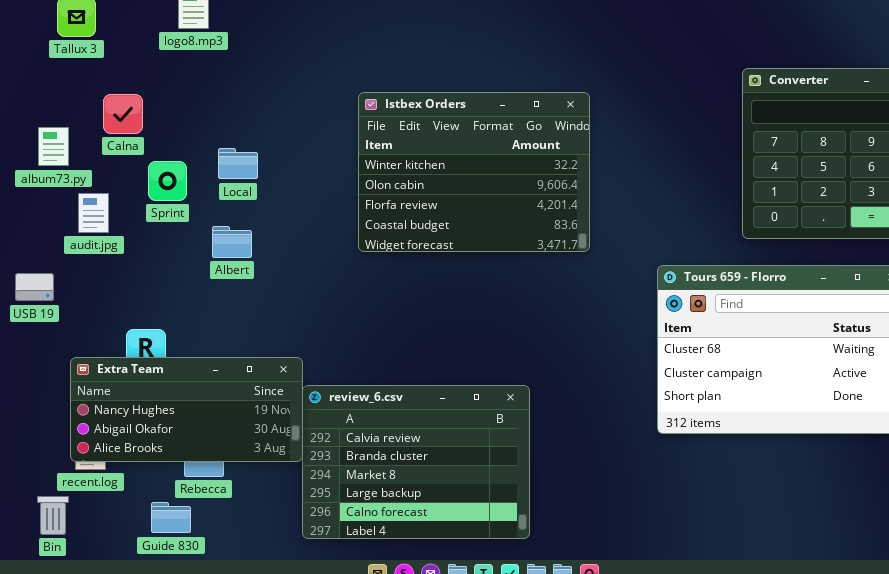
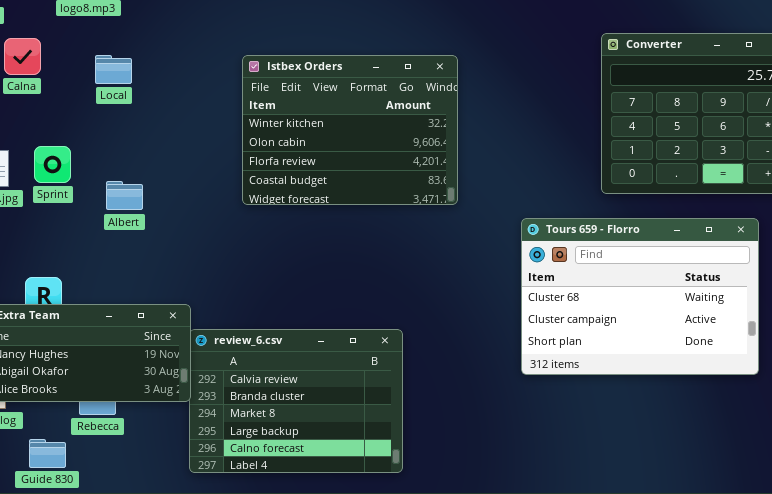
Calna: [103,94,143,134] -> [4,38,41,75], moved
Local: [218,148,258,179] -> [95,55,132,84], moved
Sprint: [148,161,187,201] -> [34,146,71,183], moved
Guide 830: [151,502,191,533] -> [29,439,66,468], moved

